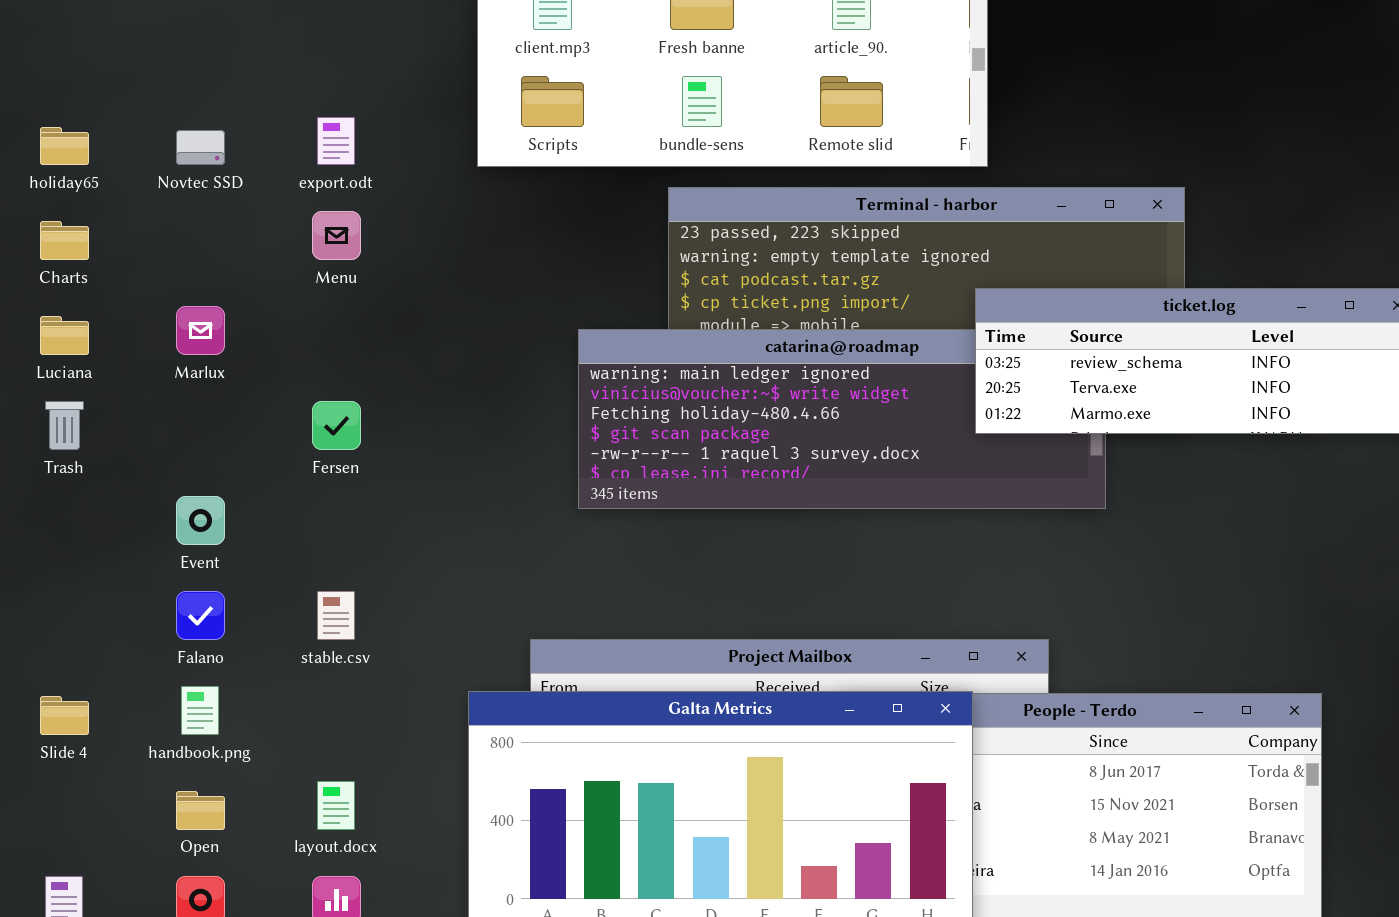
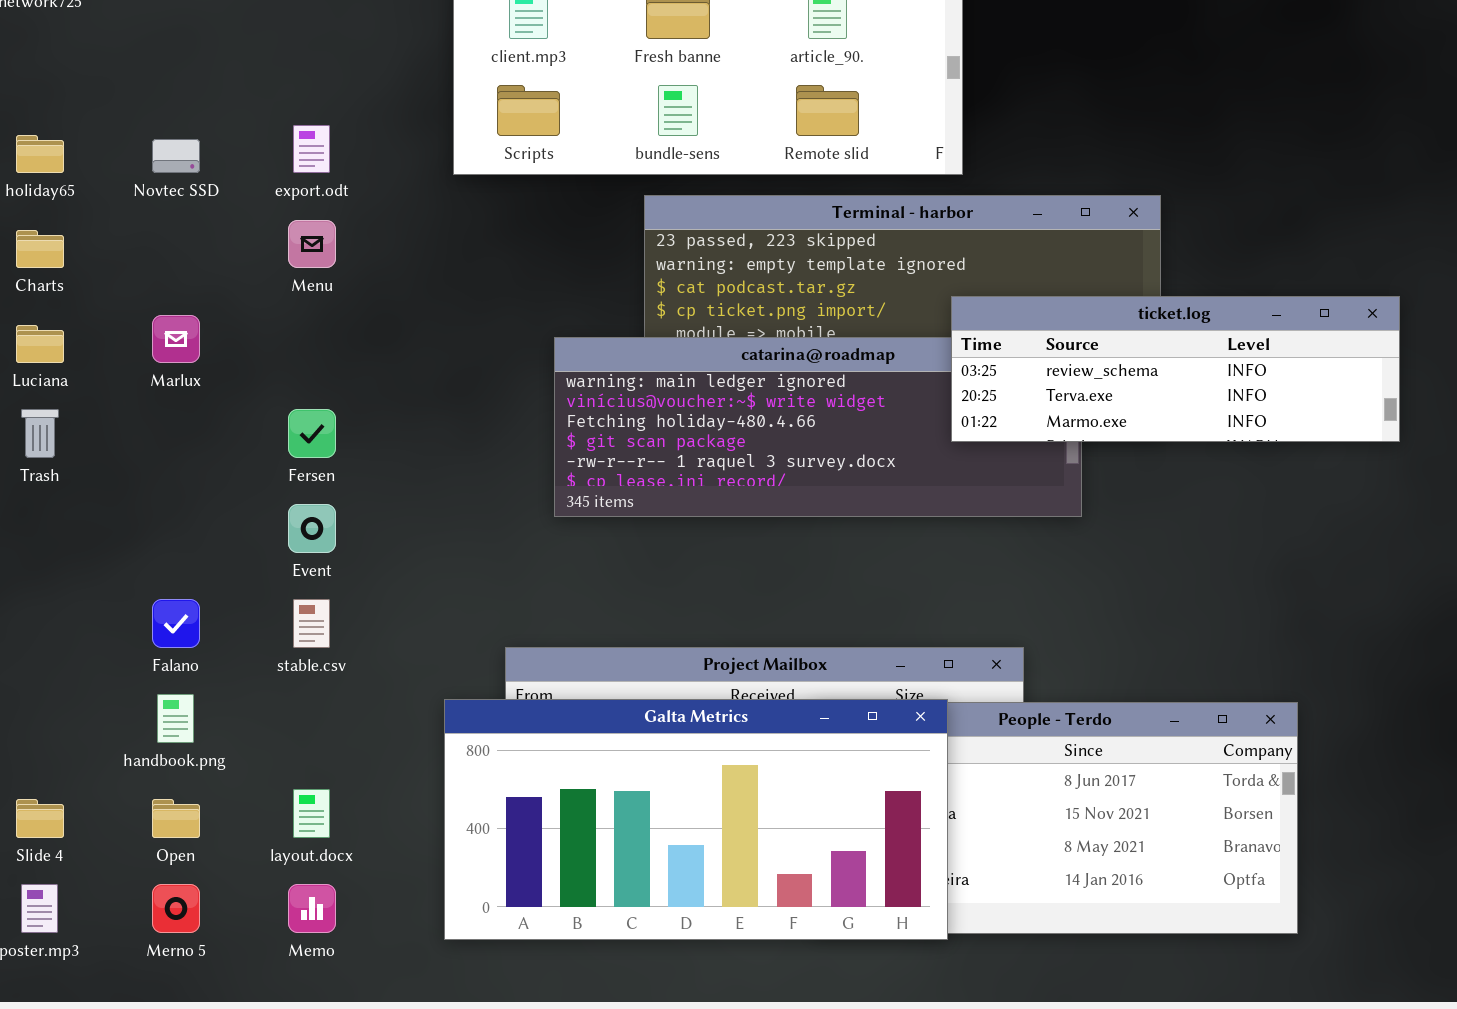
Event: [176,496,225,545] -> [288,504,336,553], moved
Slide 4: [40,696,89,735] -> [16,799,64,838], moved

